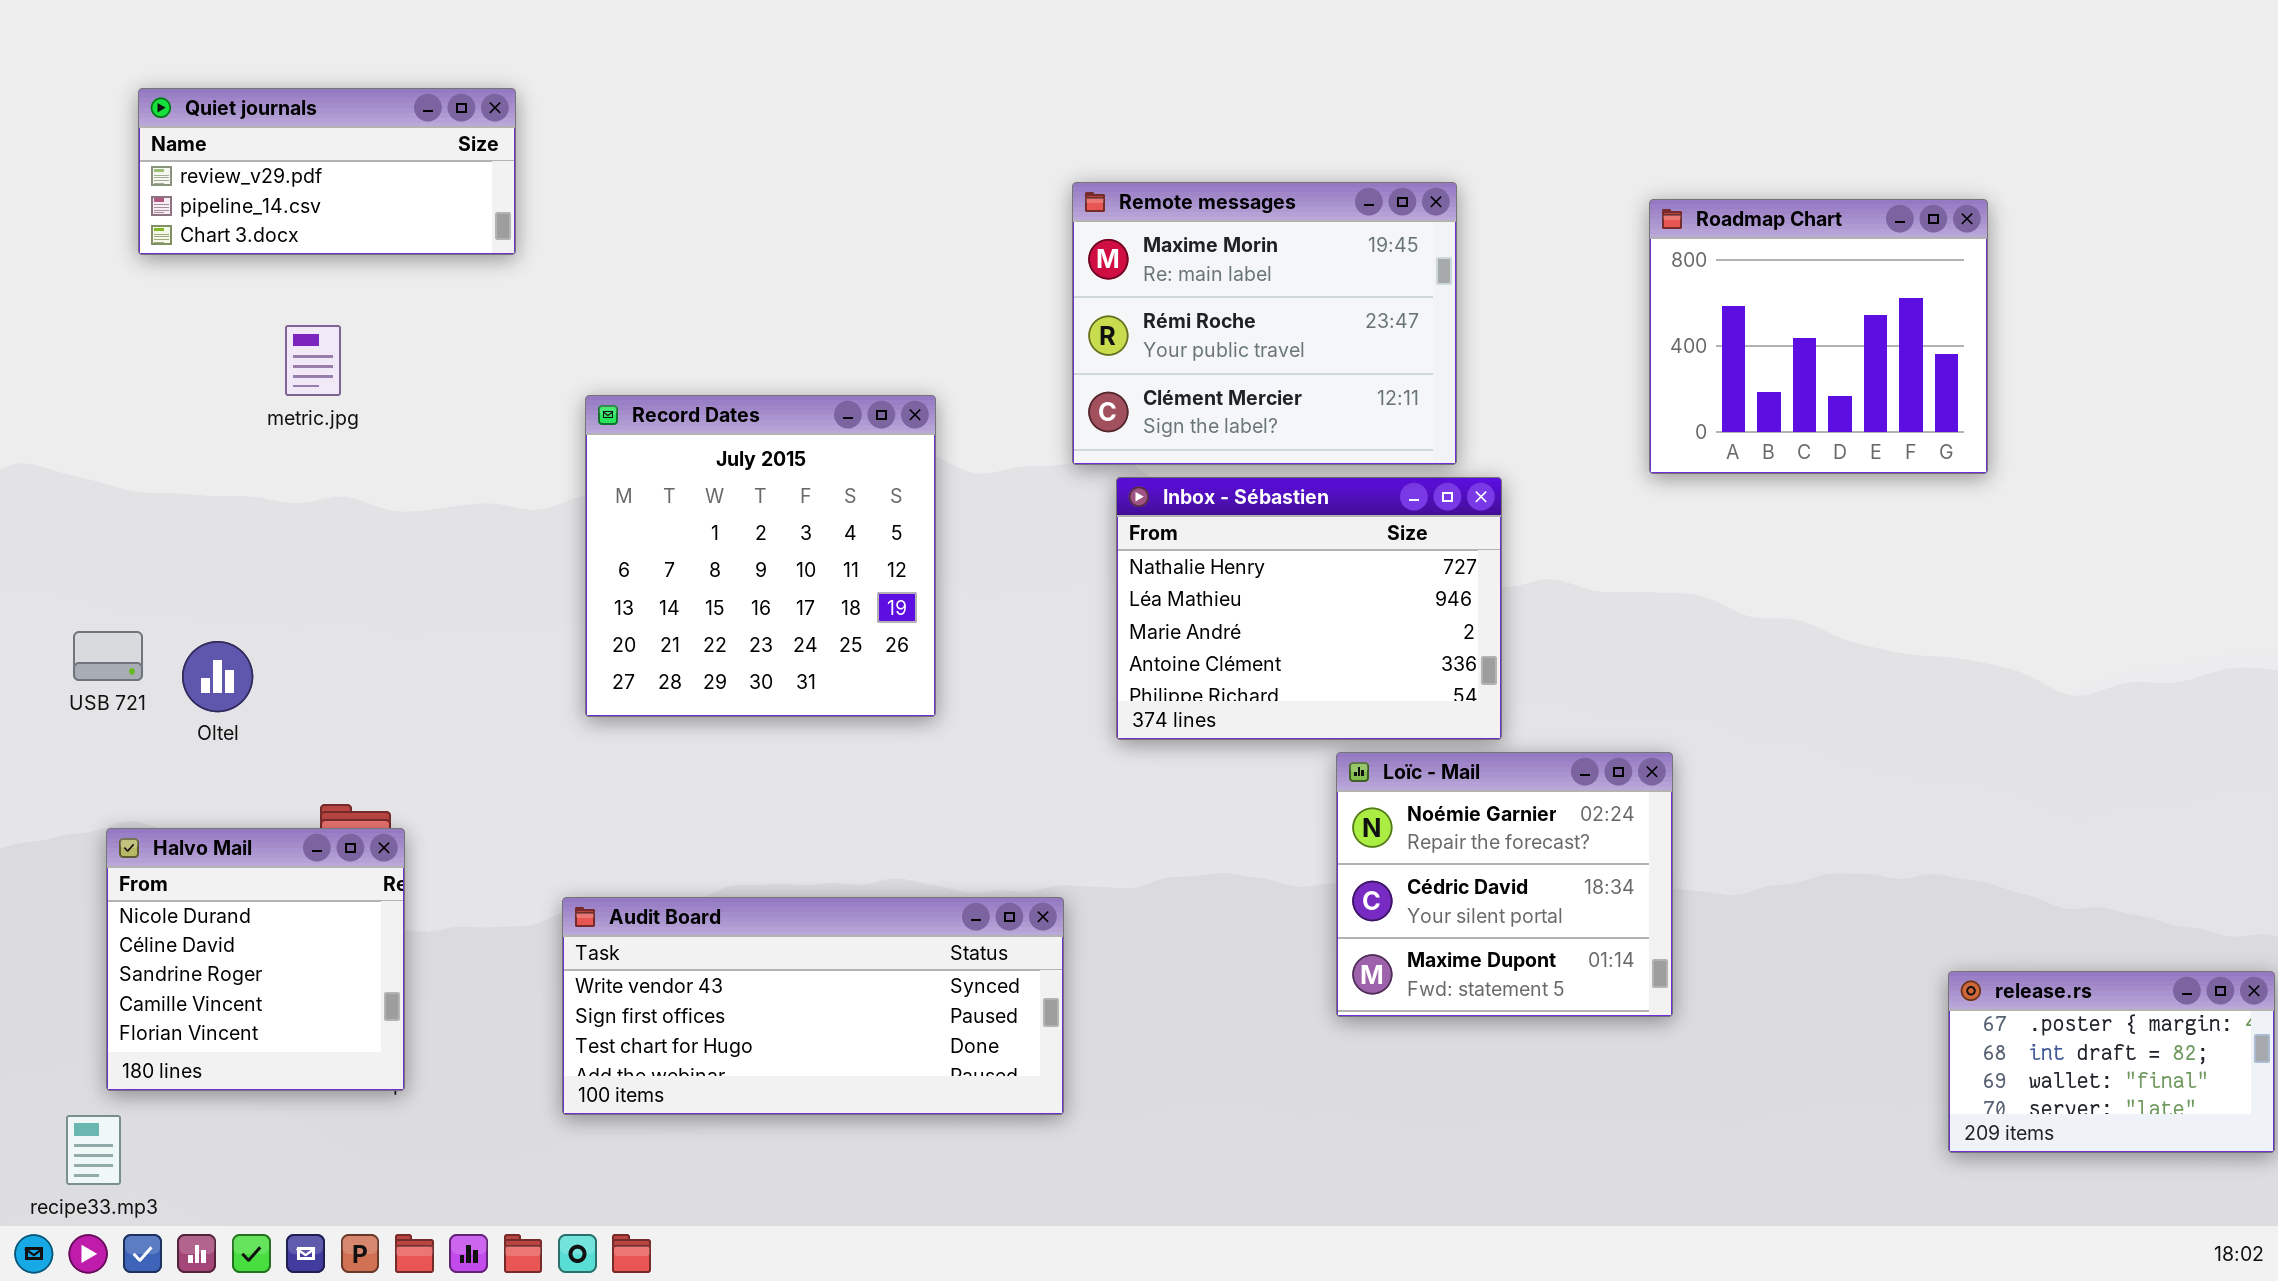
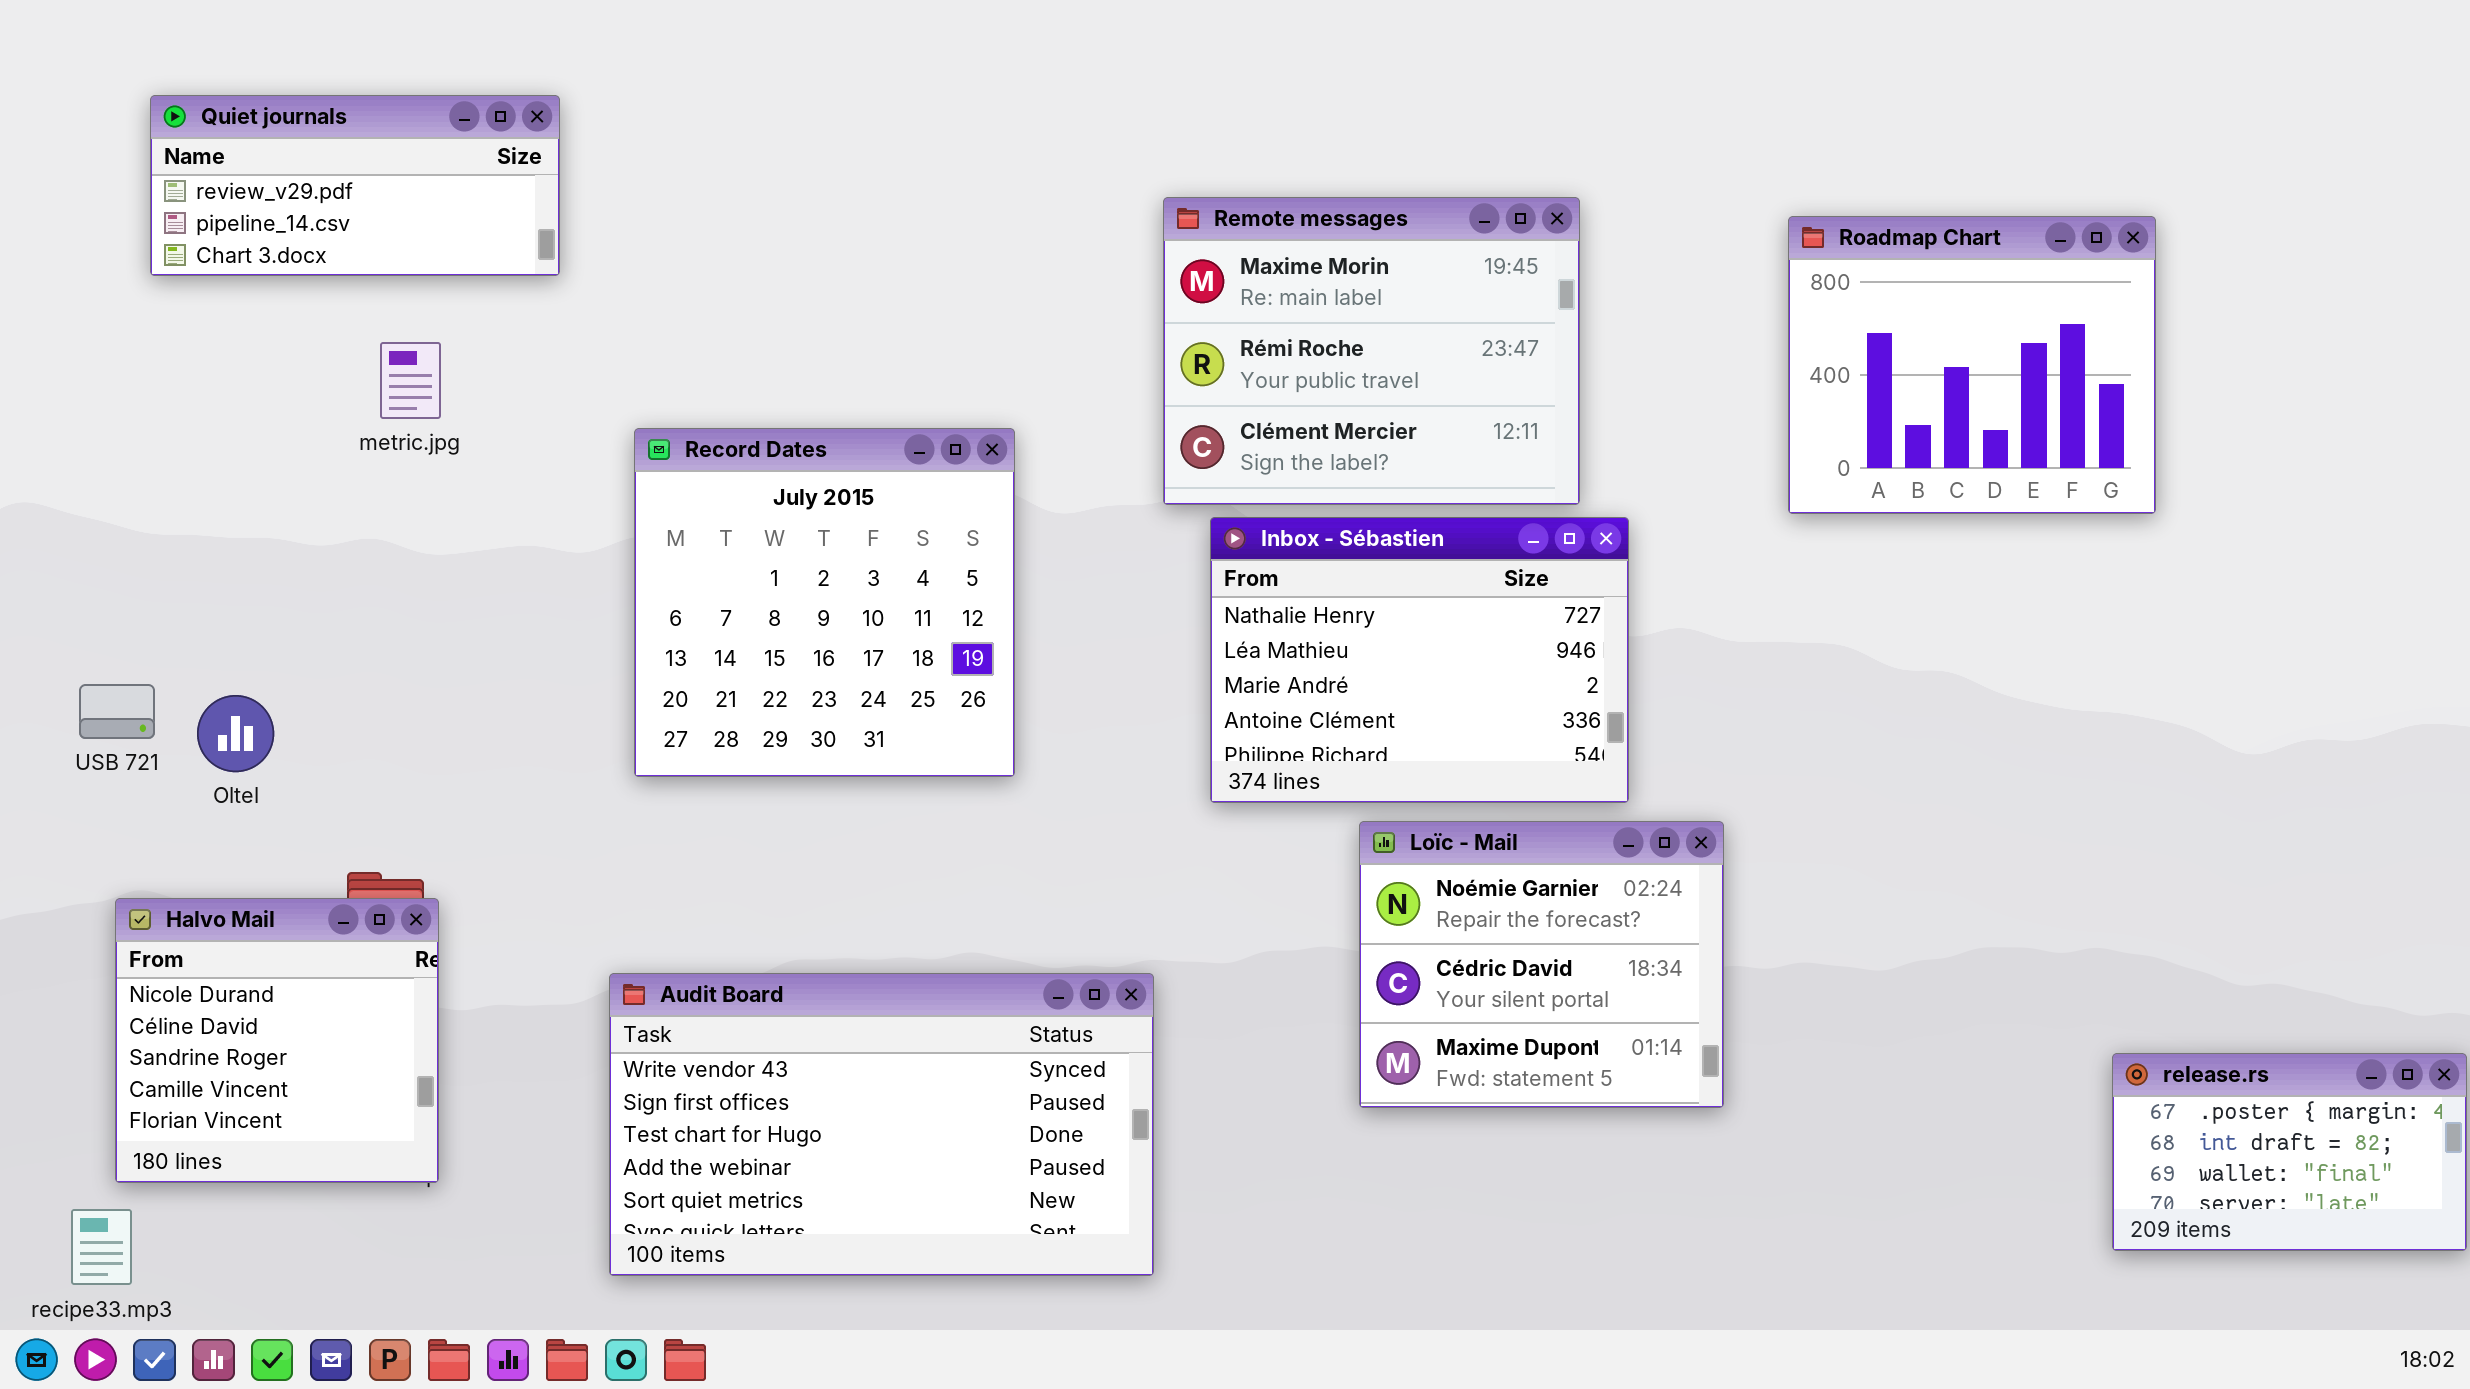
metric.jpg: [285,325,341,396] -> [380,342,441,419], moved
Loïc - Mail: [1336,752,1673,1017] -> [1359,821,1724,1108], moved
Audit Board: [562,897,1064,1115] -> [609,973,1154,1276], resized

